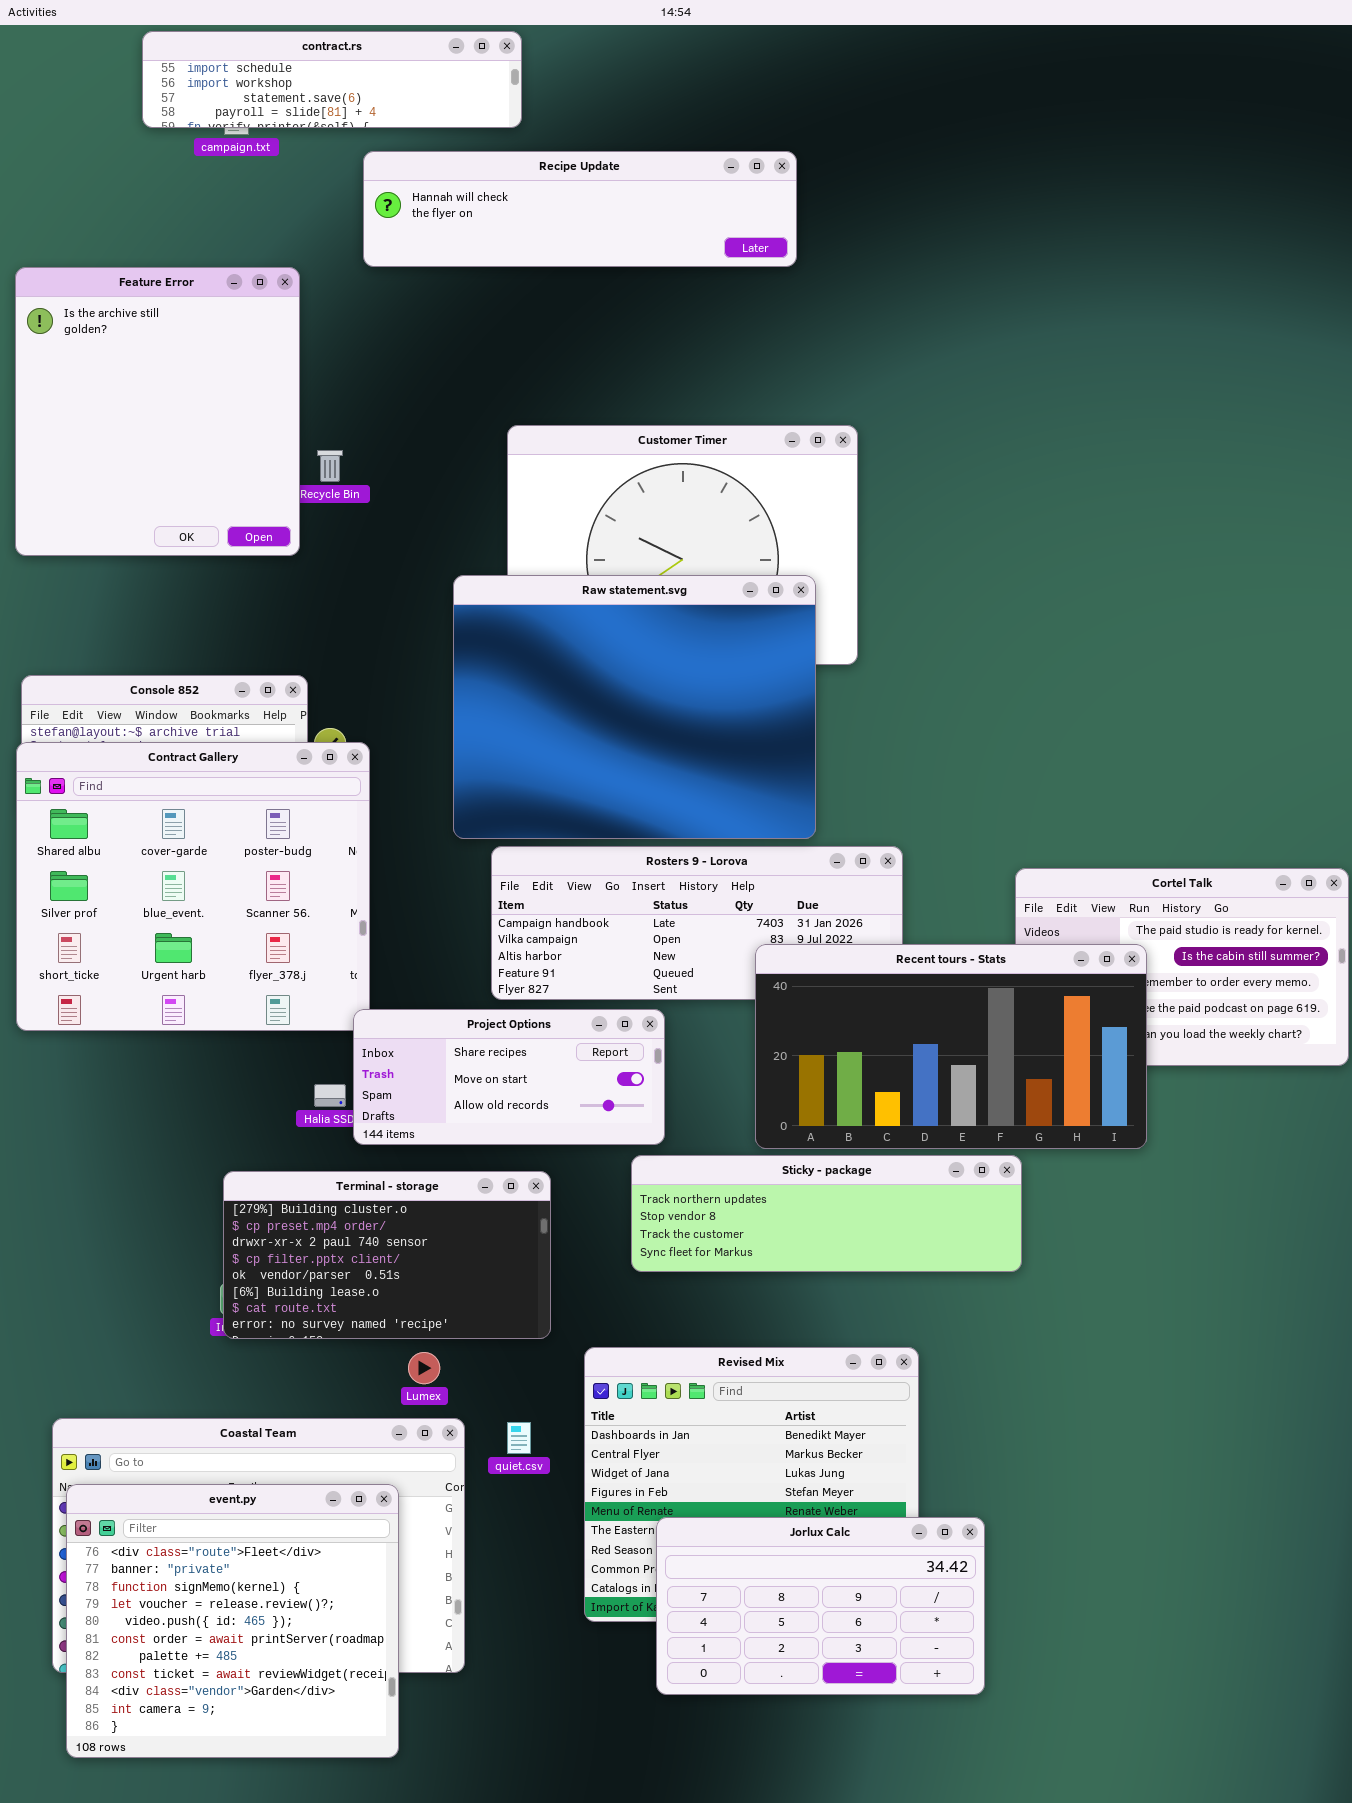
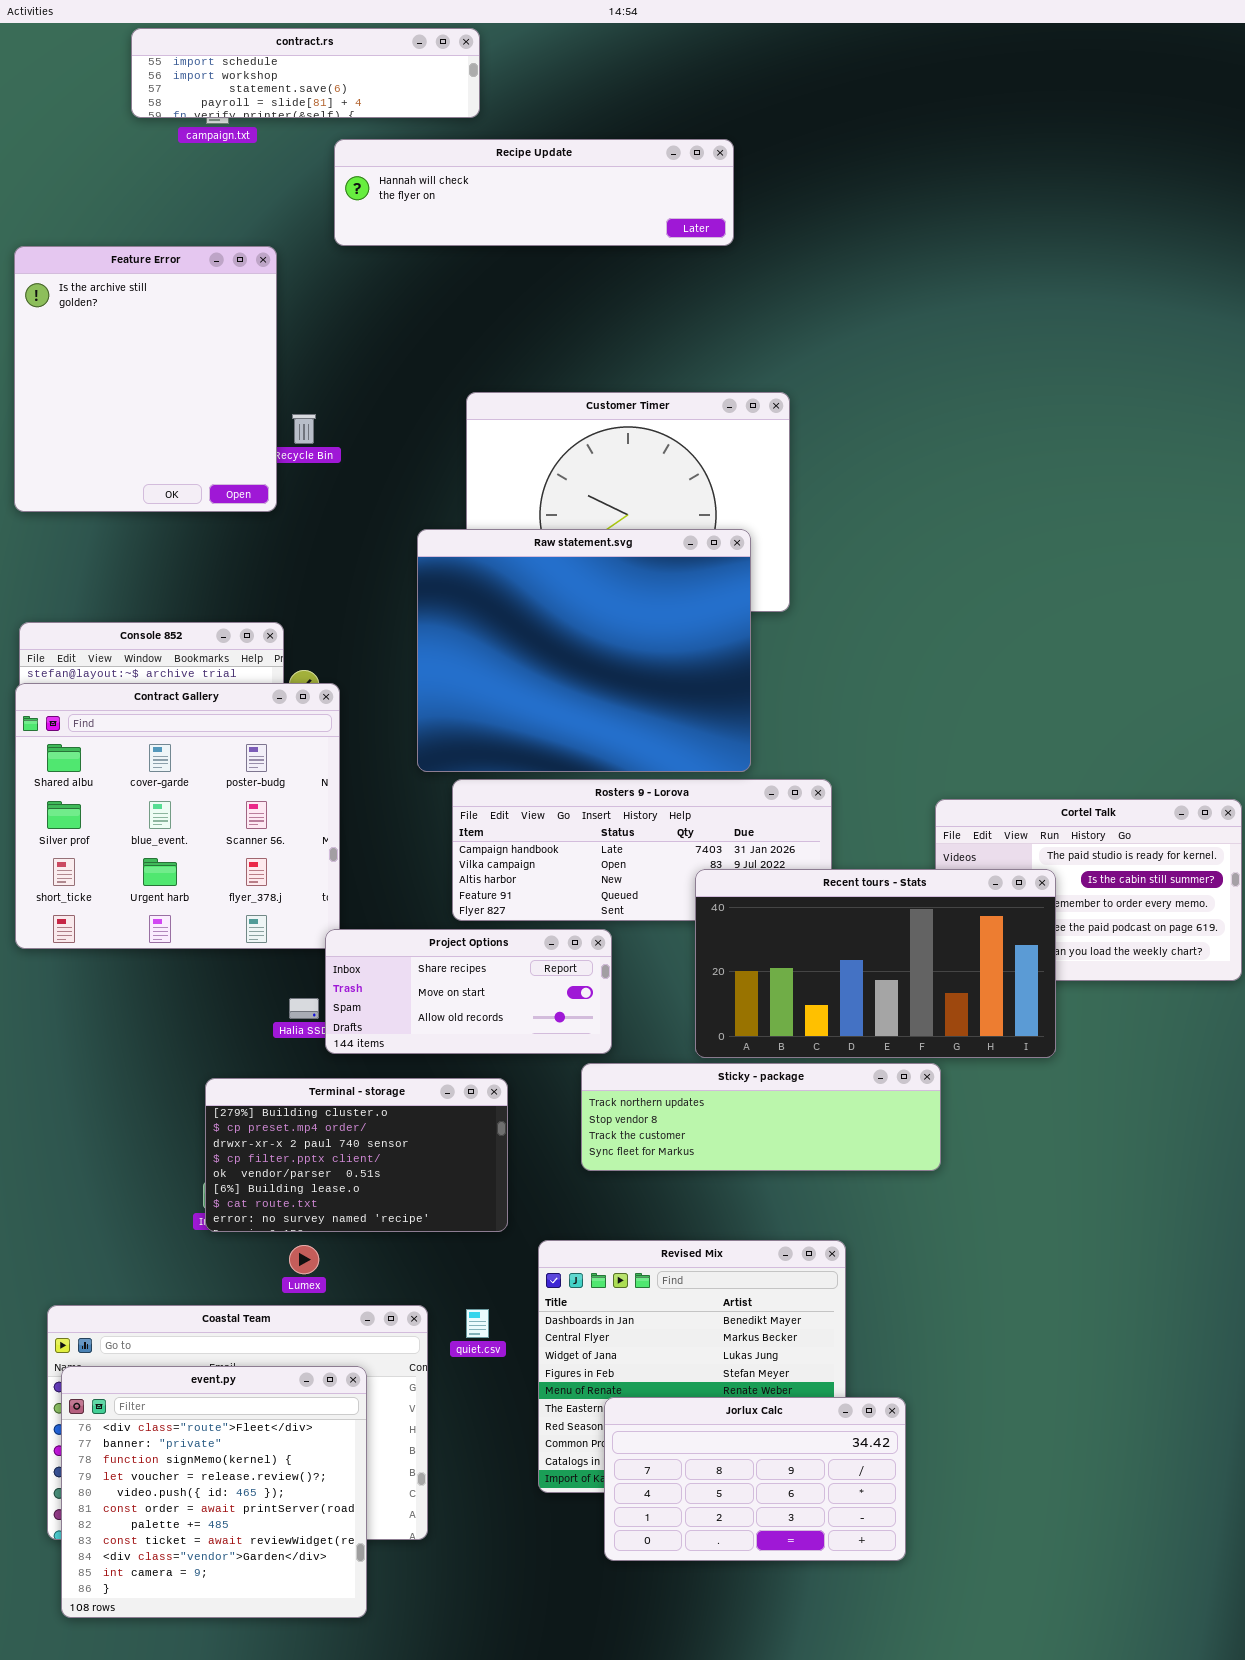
Lumex: [408,1352,440,1384] -> [289,1245,319,1274], moved

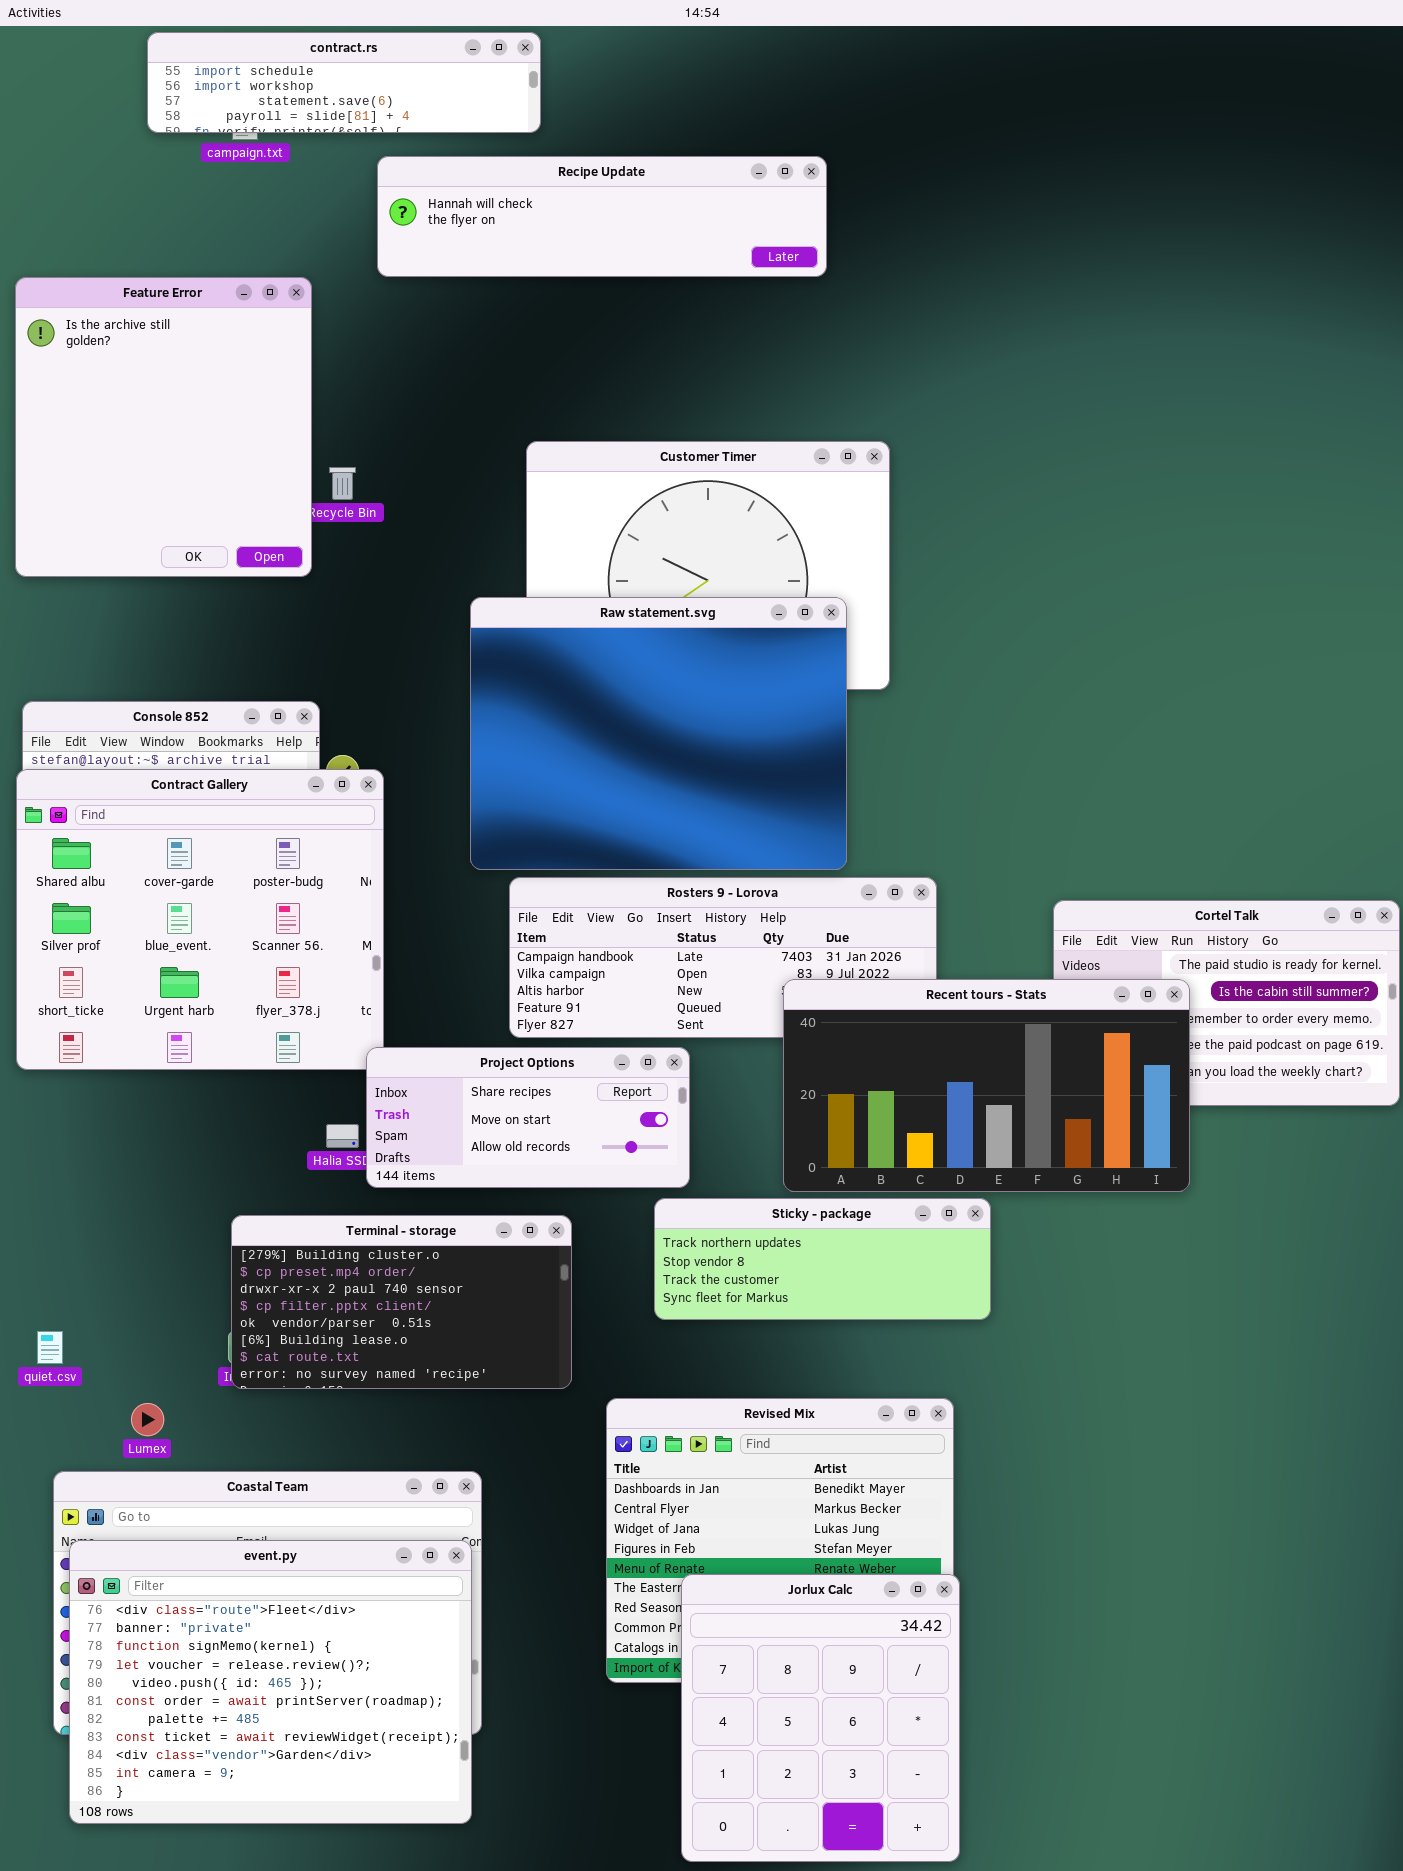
Sticky - package: [581,1063,941,1171] -> [654,1198,991,1320], resized
Lumex: [289,1245,319,1274] -> [131,1403,164,1436], moved
quiet.csv: [466,1309,489,1338] -> [37,1331,63,1364], moved
event.py: [61,1366,367,1618] -> [69,1540,472,1824], resized
Jorlux Calc: [604,1397,906,1561] -> [681,1574,960,1862], resized

